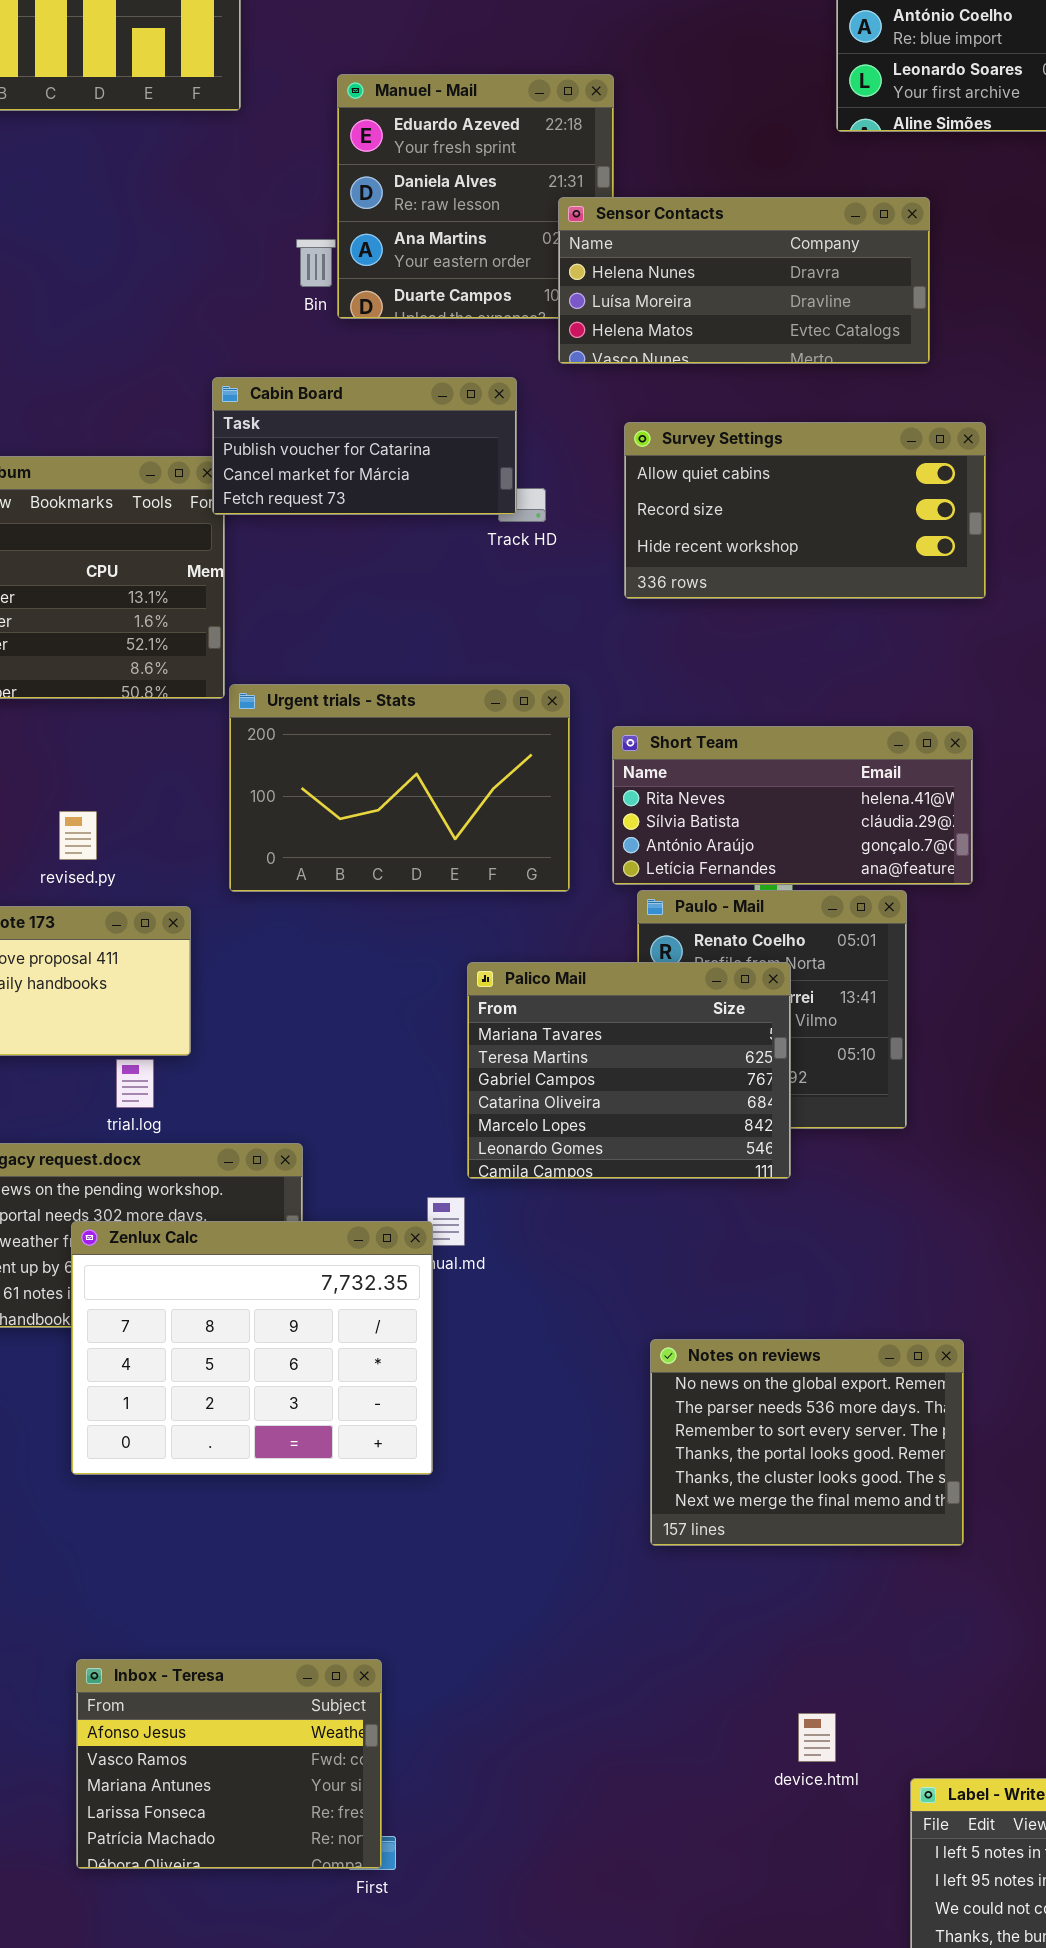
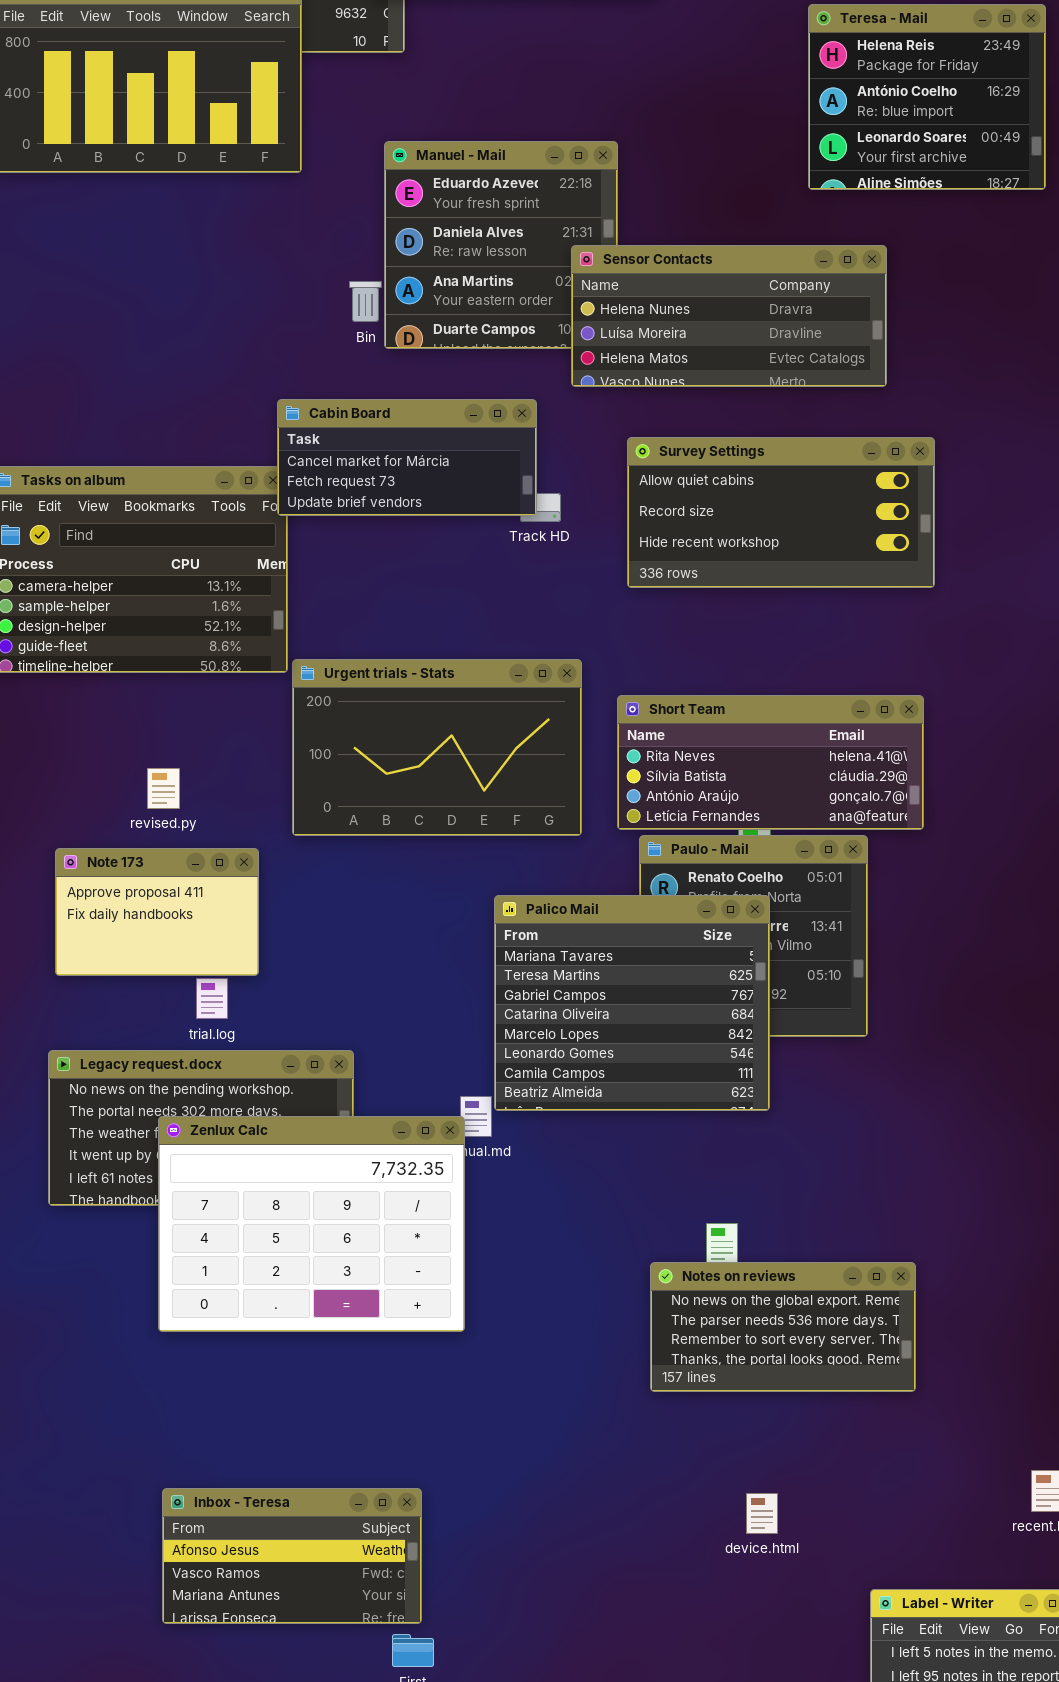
Cabin Board: [212,377,517,515] -> [277,399,537,516], scrolled down 1 row
Palico Mail: [467,962,791,1179] -> [494,895,770,1111], resized
Notes on reviews: [650,1339,964,1546] -> [650,1262,916,1392], resized
Inbox - Teresa: [76,1659,382,1869] -> [162,1488,422,1624], resized
device.html: [798,1713,836,1762] -> [746,1493,778,1534], moved

